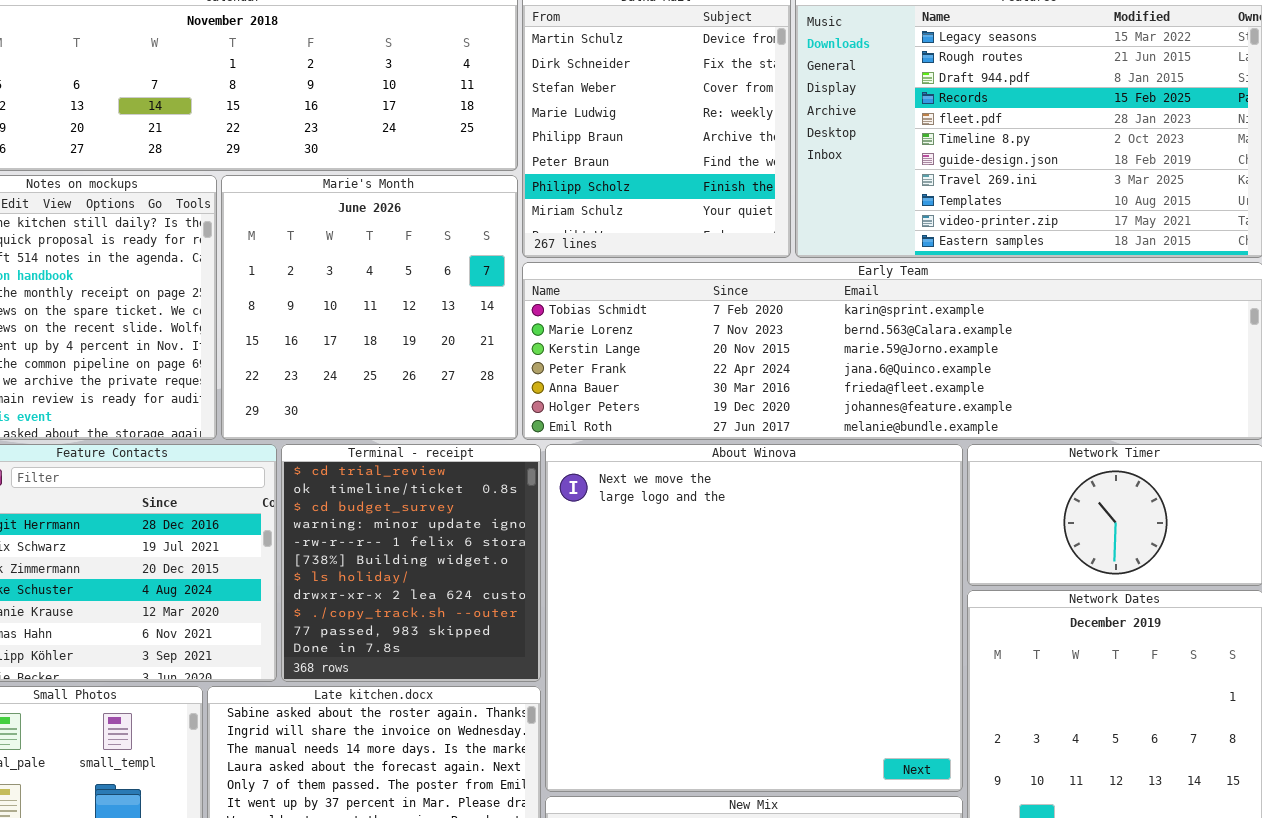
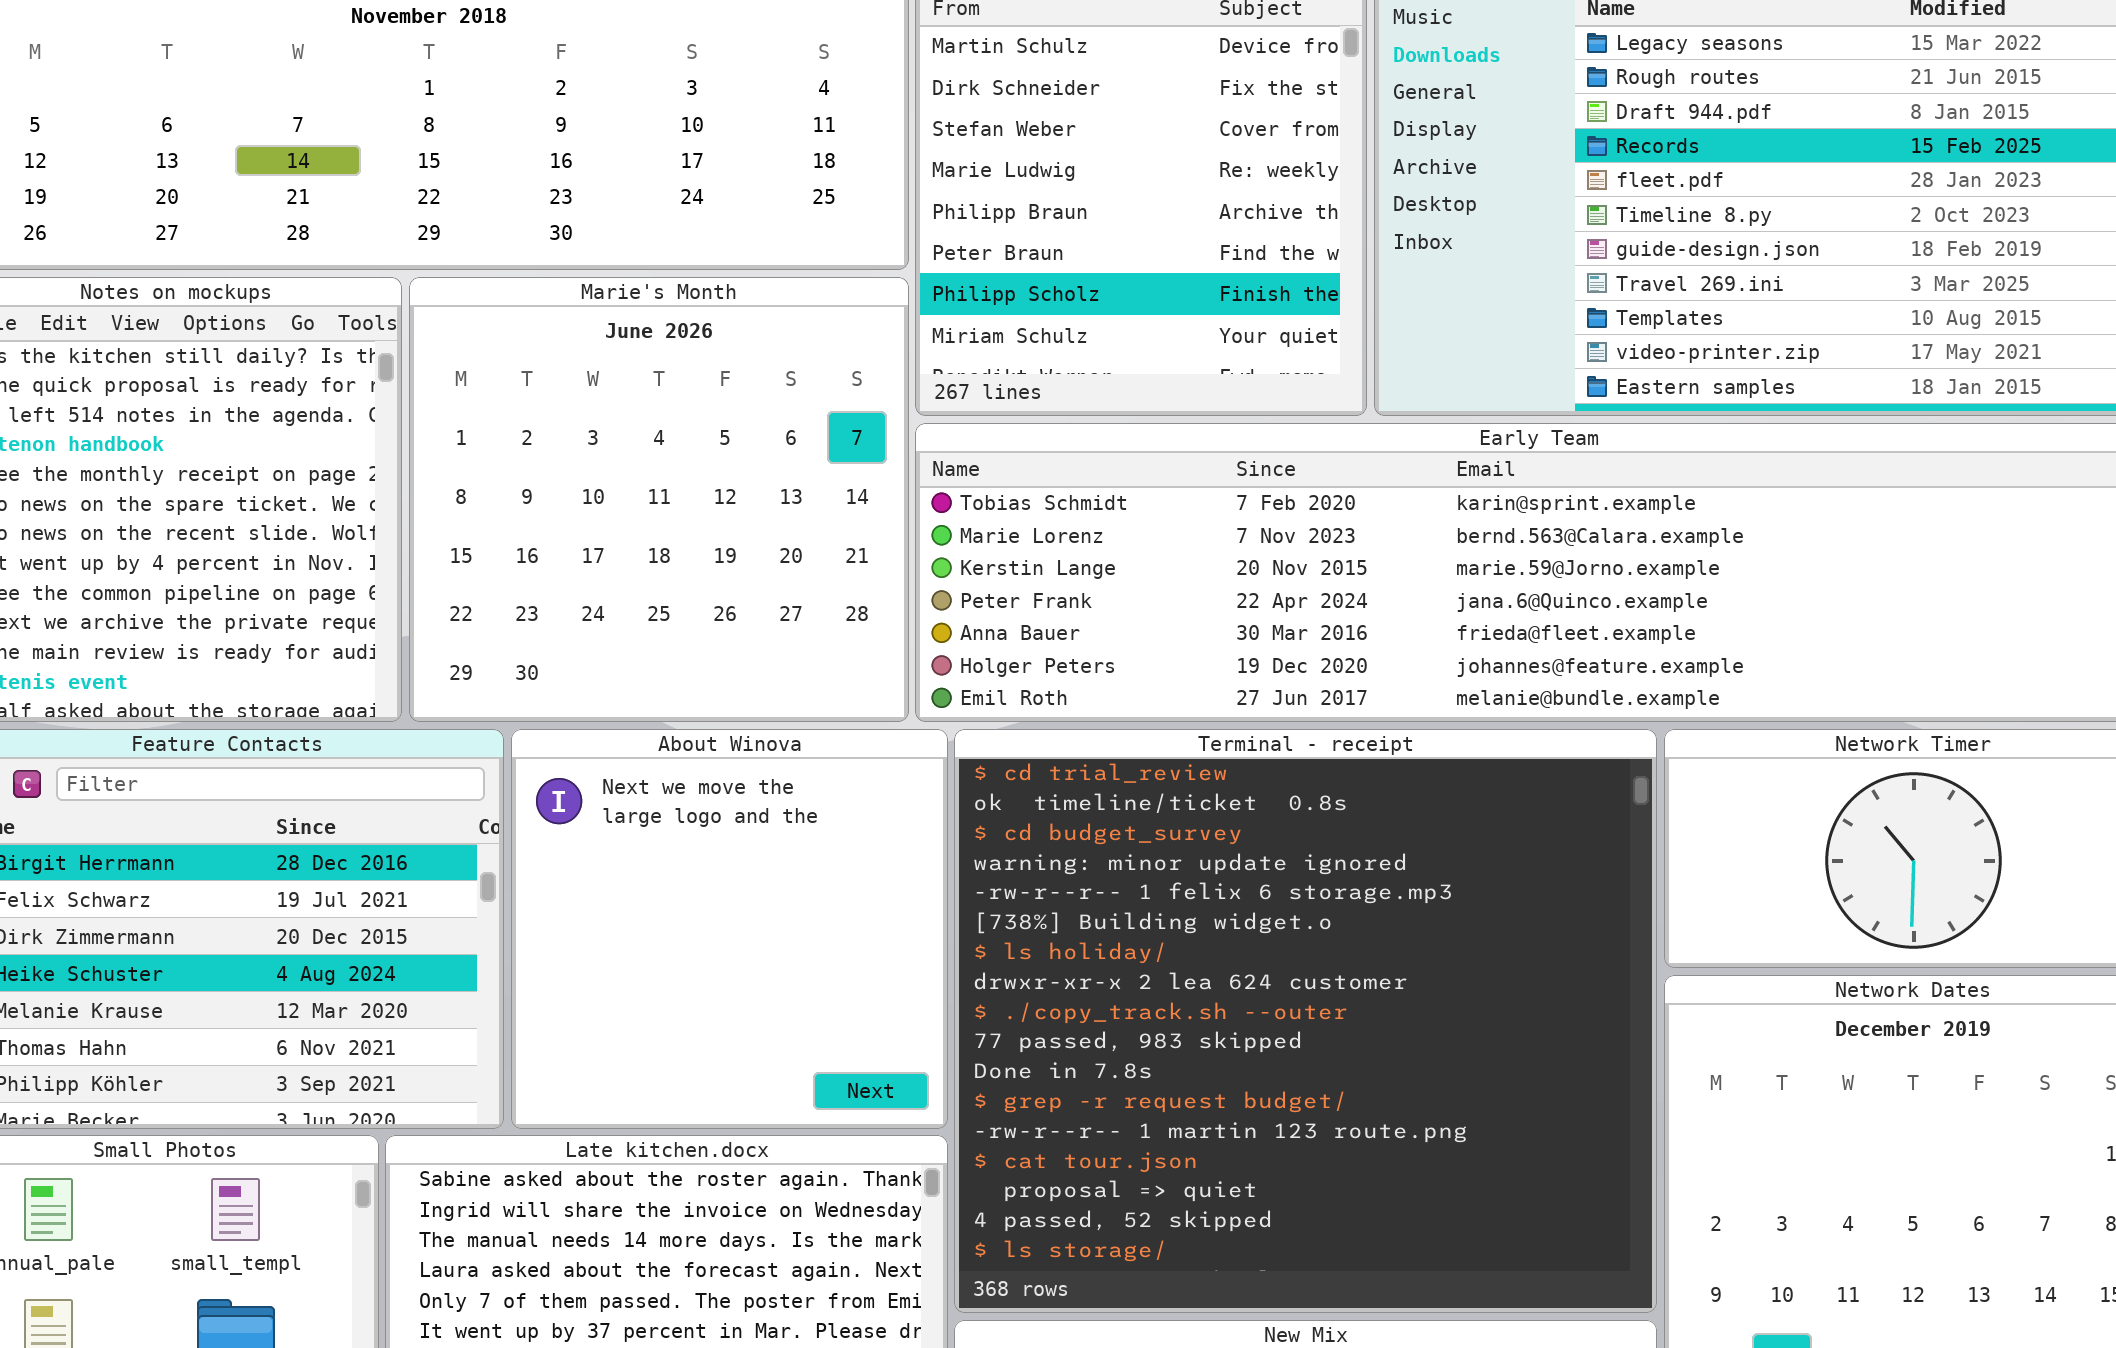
Terminal - receipt: [281,444,541,682] -> [954,729,1657,1313], moved, resized
About Winova: [545,444,963,792] -> [511,729,948,1129], moved, resized

